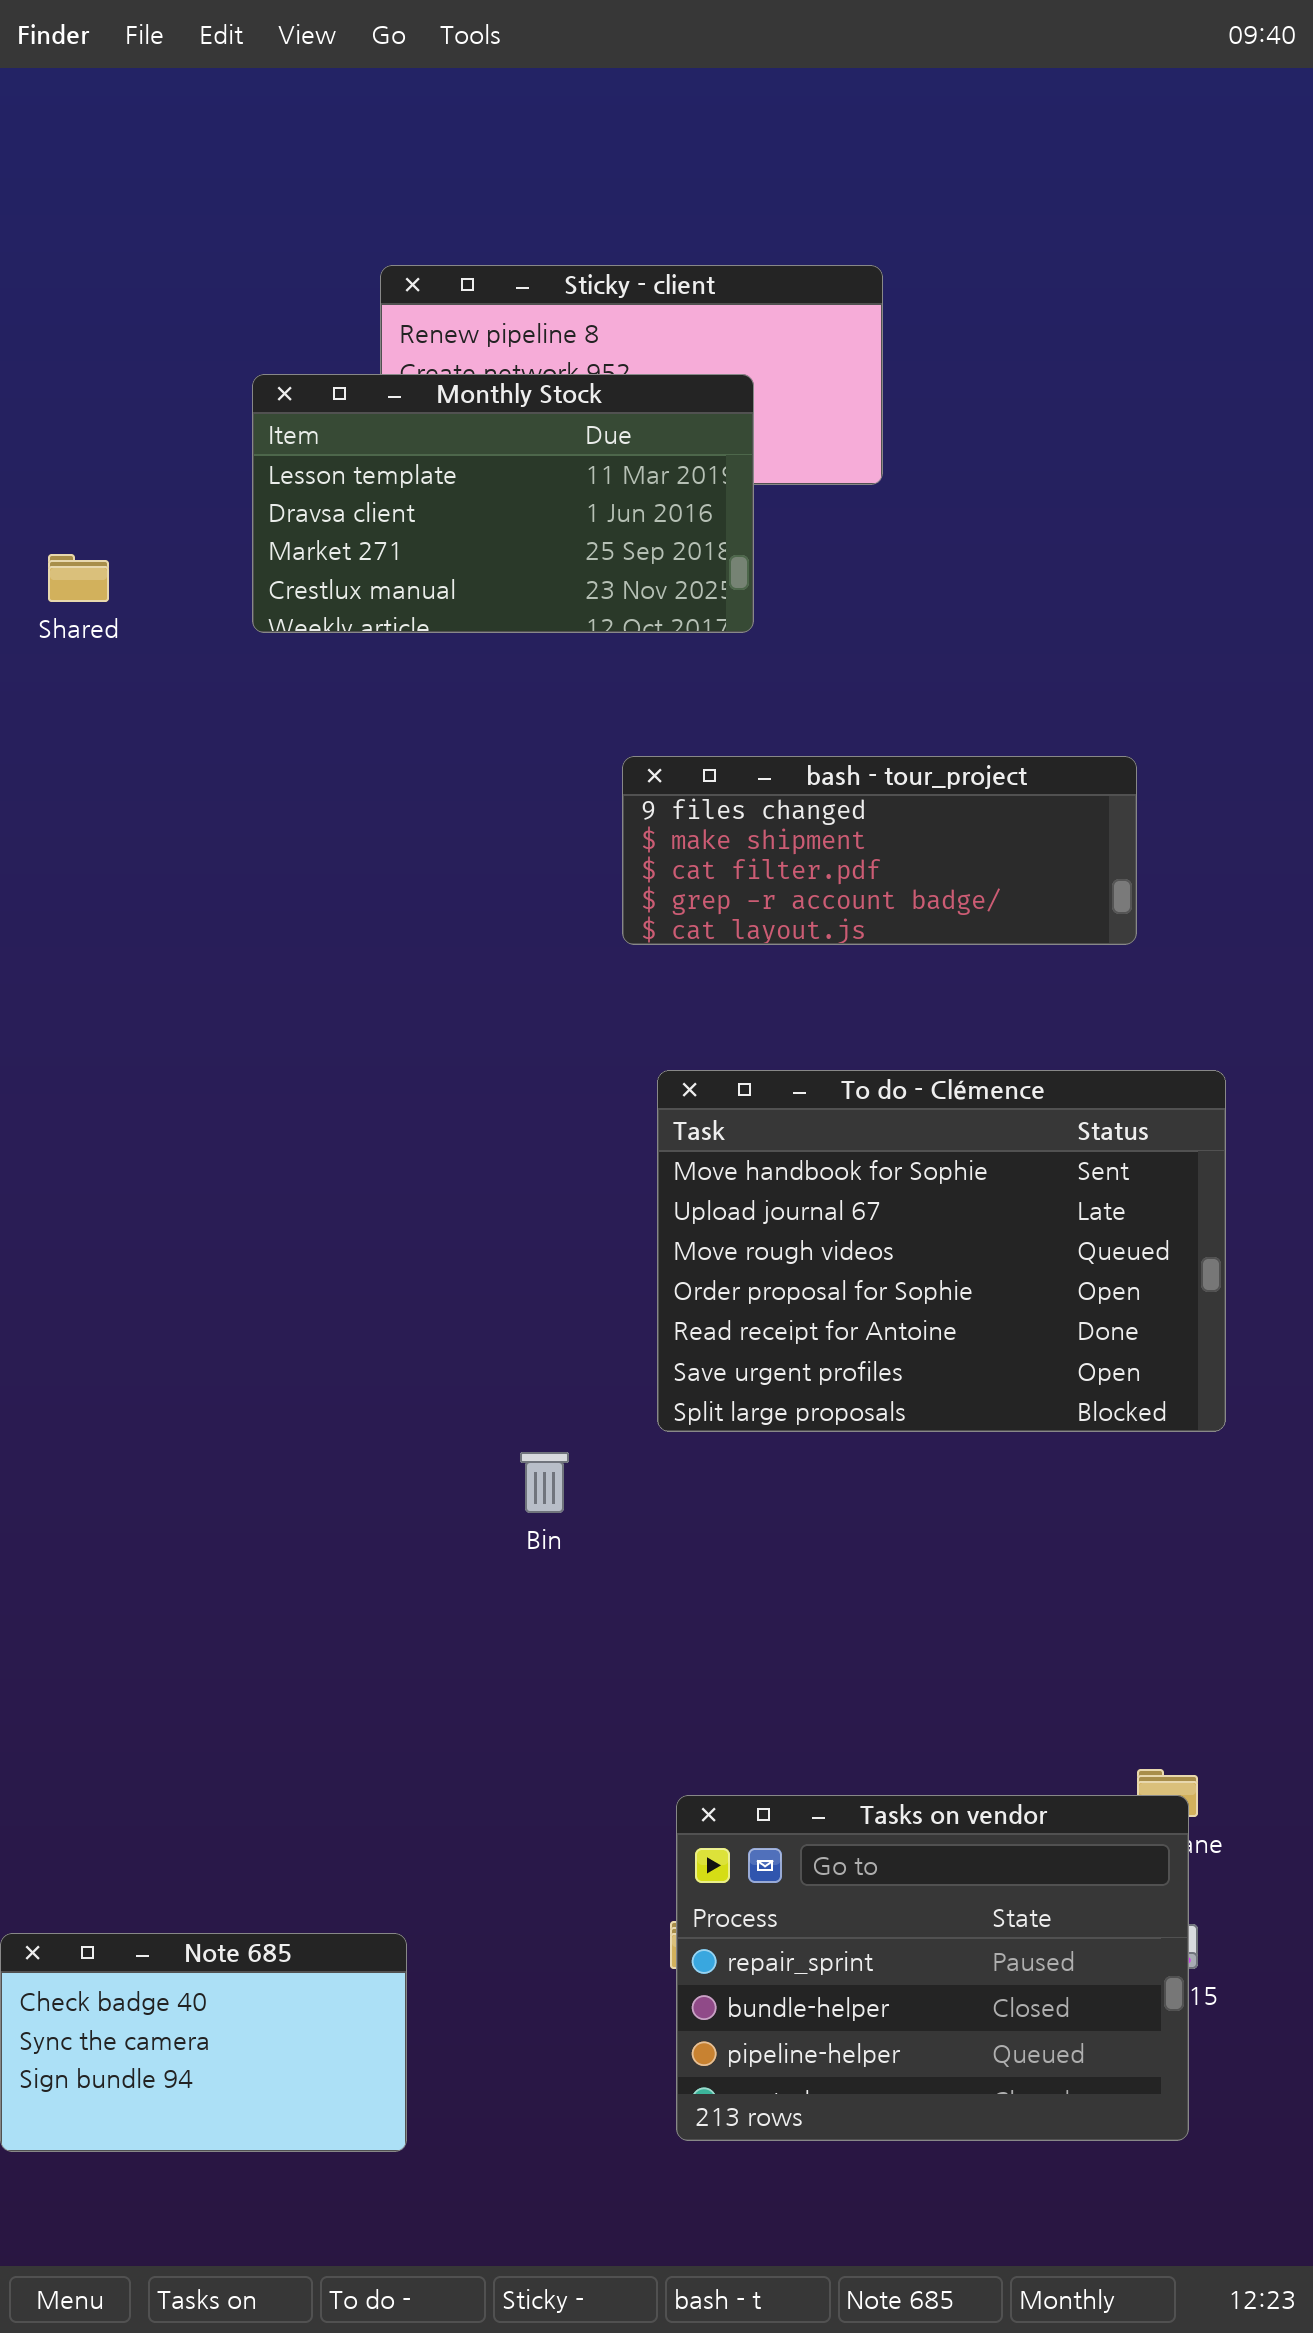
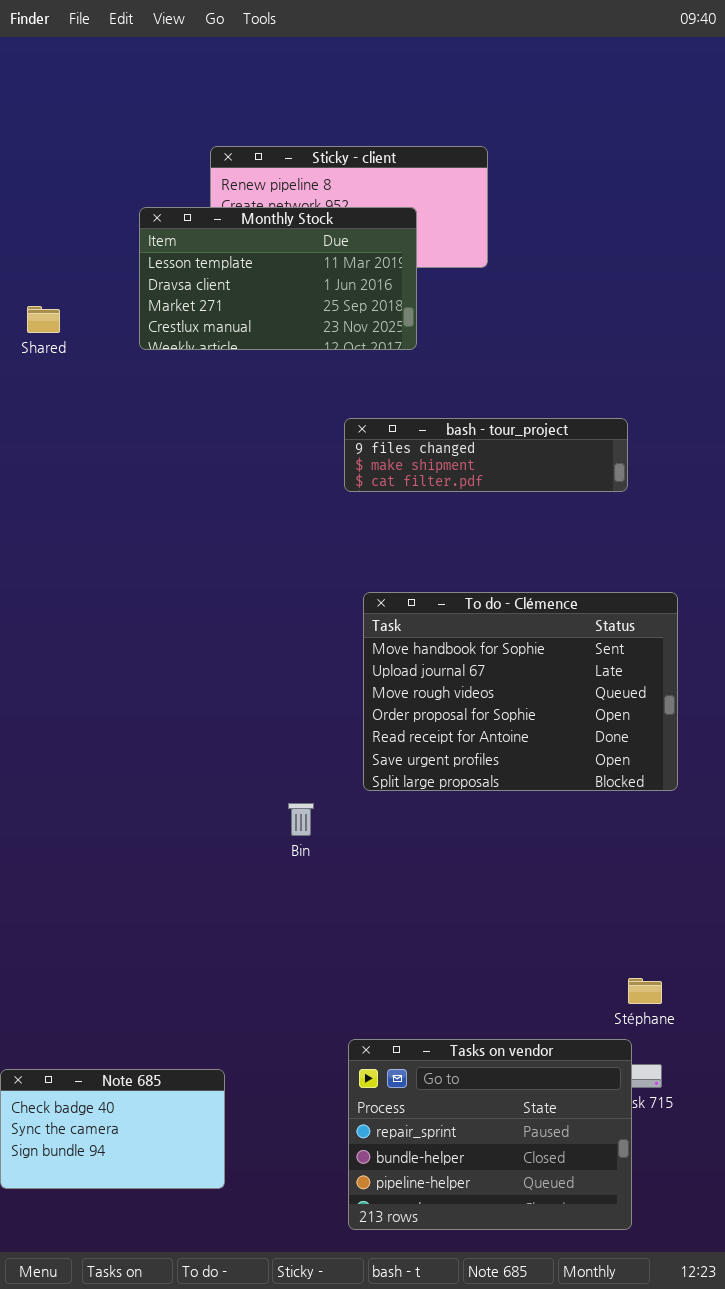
bash - tour_project: [622,756,1137,945] -> [344,418,628,492], resized
Tasks on vendor: [676,1795,1189,2141] -> [348,1039,632,1230], moved

